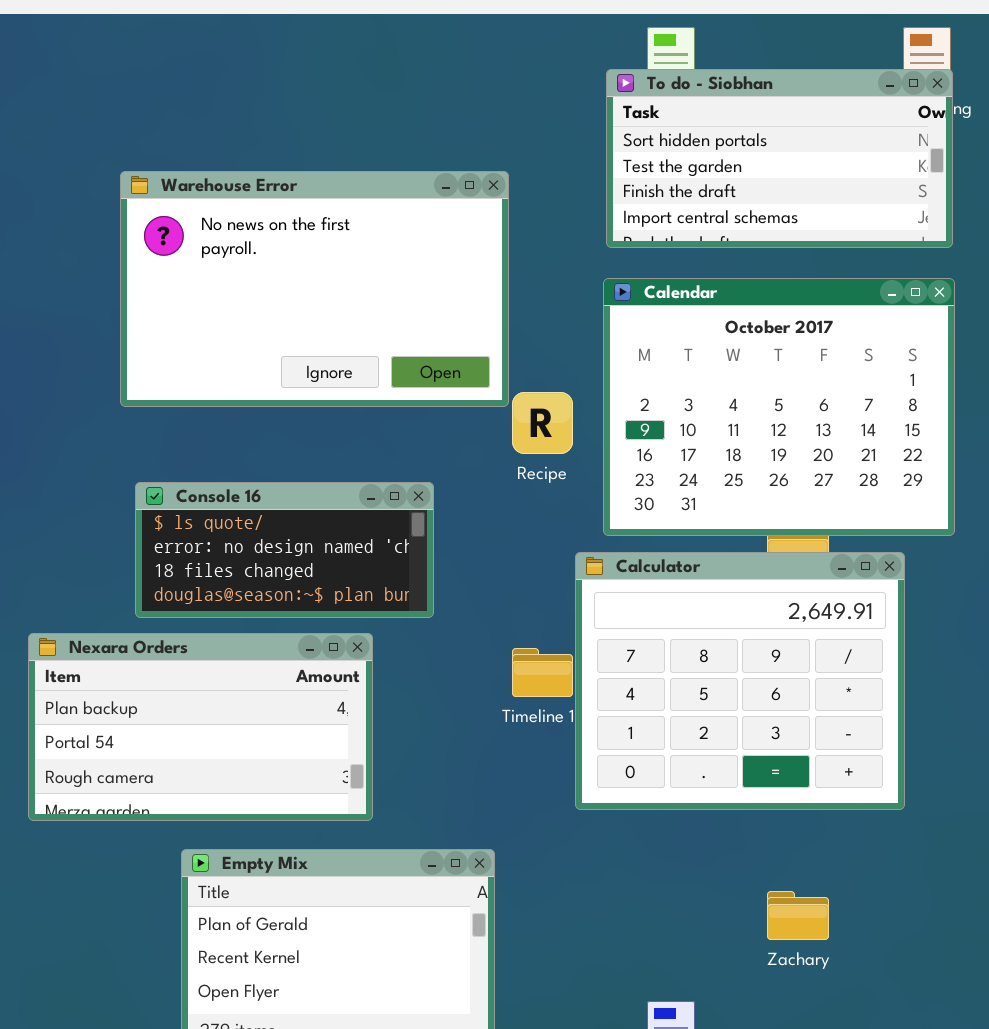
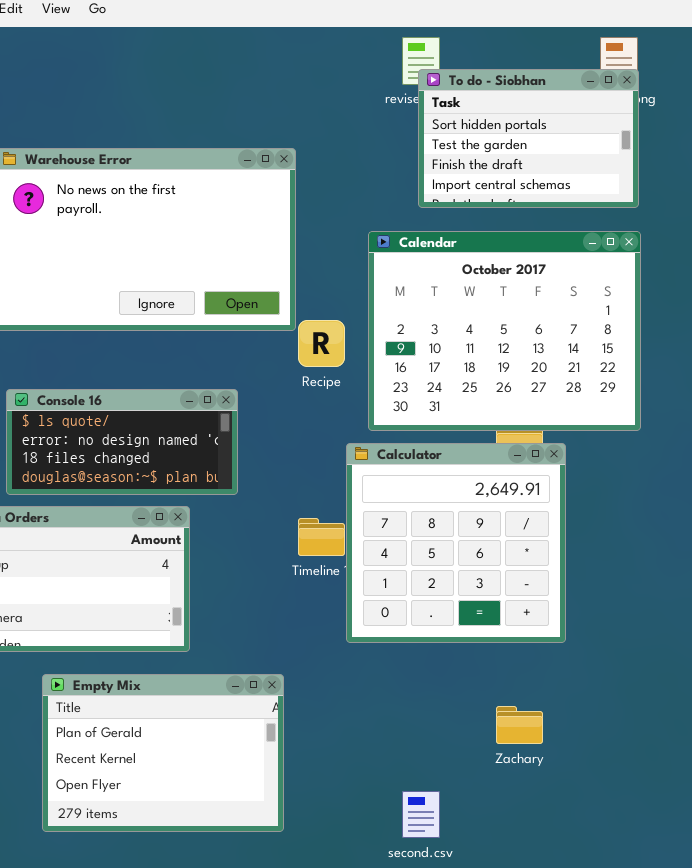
To do - Siobhan: [606,69,953,248] -> [418,69,639,208], resized
Calculator: [575,552,905,810] -> [346,443,566,643], resized

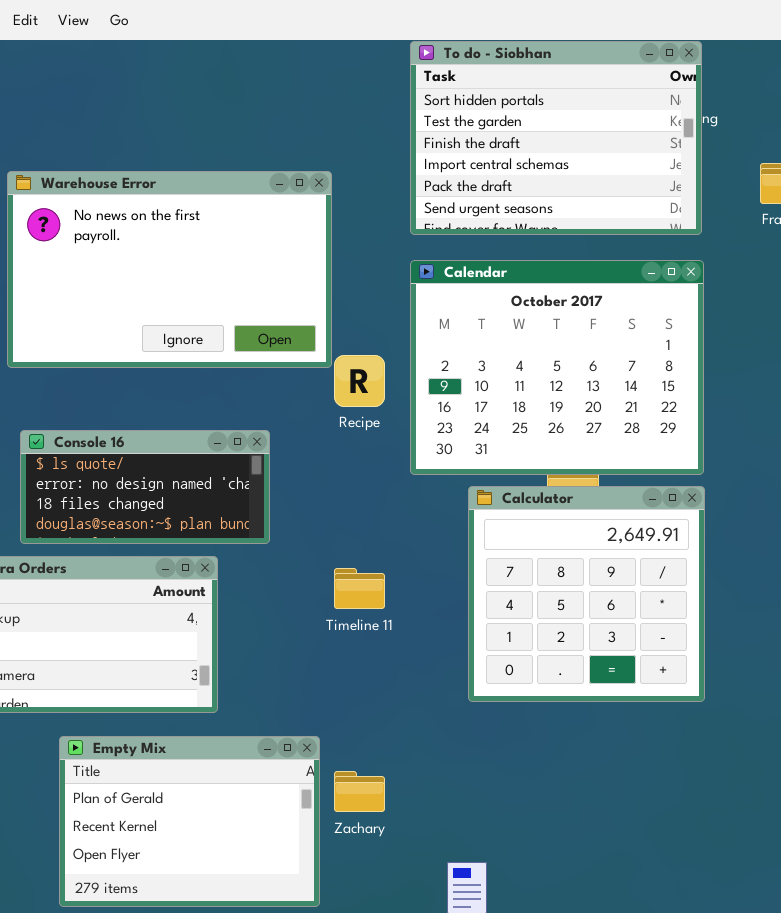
To do - Siobhan: [418,69,639,208] -> [410,41,702,235], resized
Calculator: [346,443,566,643] -> [468,486,705,702], moved
Zachary: [496,706,543,744] -> [334,771,385,812], moved

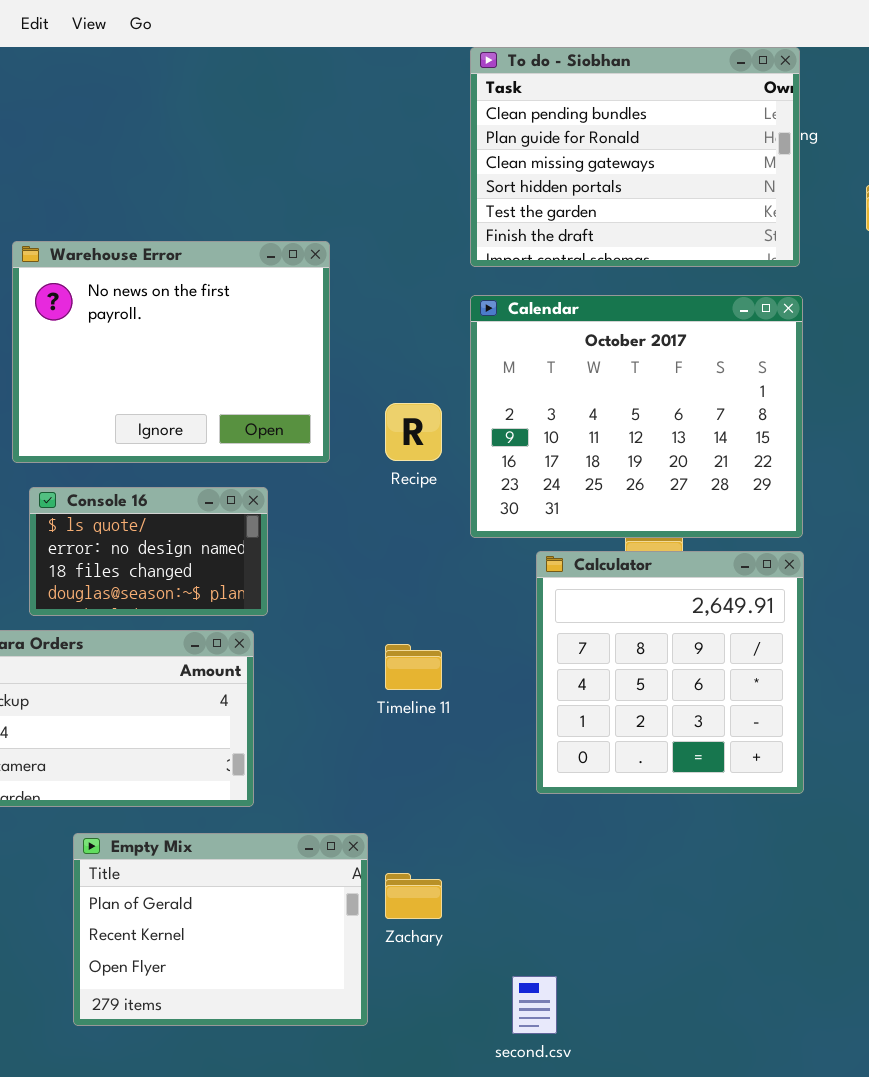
To do - Siobhan: [410,41,702,235] -> [470,47,800,267], scrolled up 3 rows
Warehouse Error: [7,171,332,368] -> [12,241,330,463], moved, resized
Console 16: [20,430,270,544] -> [29,487,268,616], resized

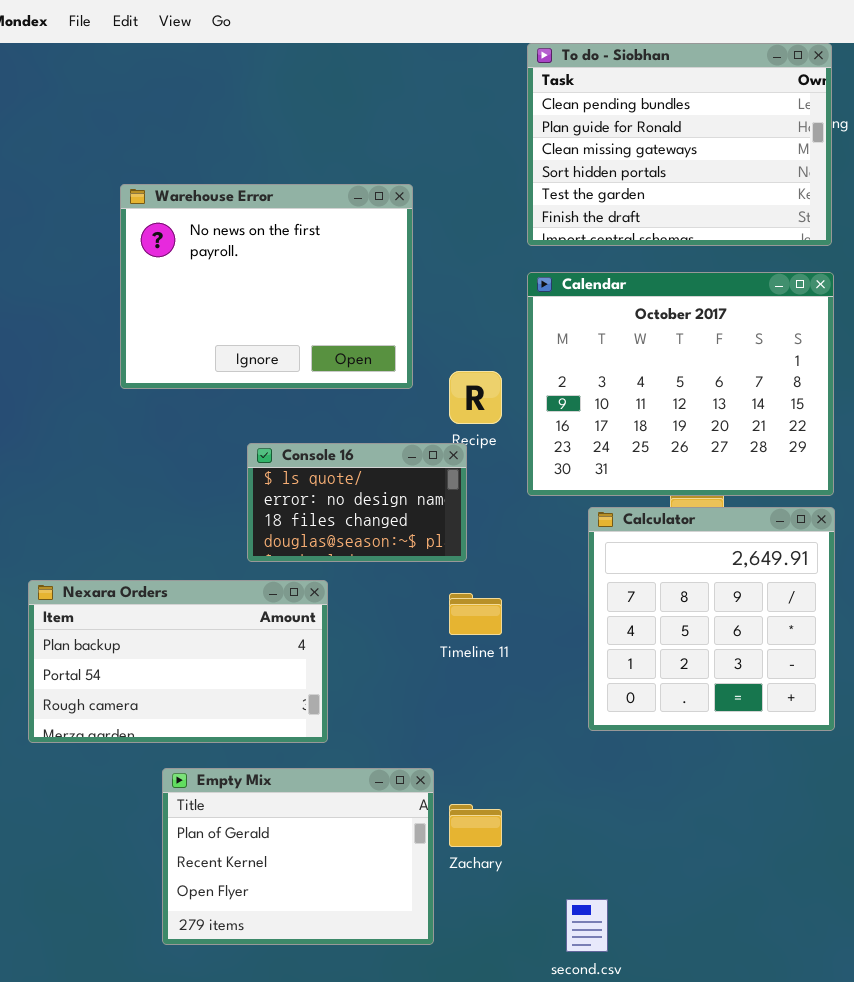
Warehouse Error: [12,241,330,463] -> [120,184,413,389], moved
Console 16: [29,487,268,616] -> [247,443,467,562], moved

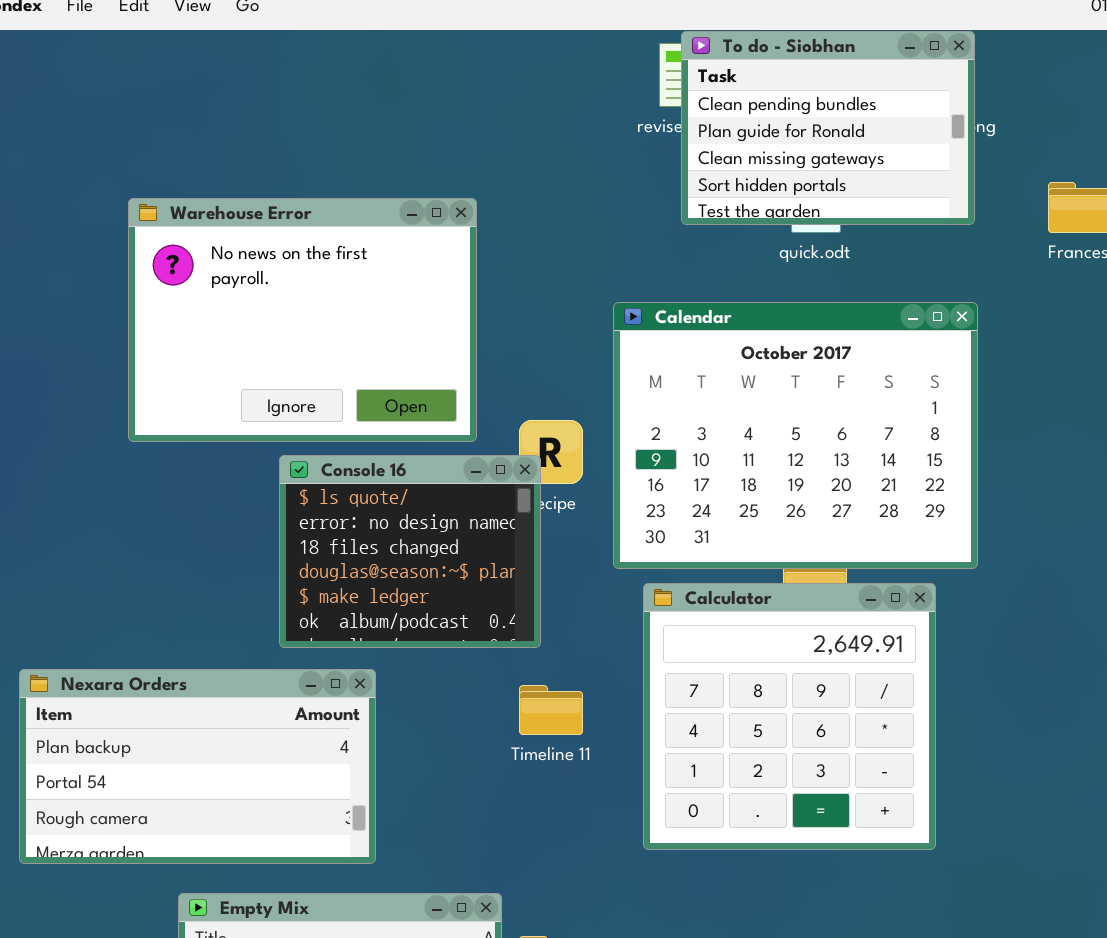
To do - Siobhan: [527,43,832,246] -> [681,31,975,225], resized
Console 16: [247,443,467,562] -> [279,455,541,648], resized
Calculator: [588,507,835,731] -> [643,583,936,850], moved

